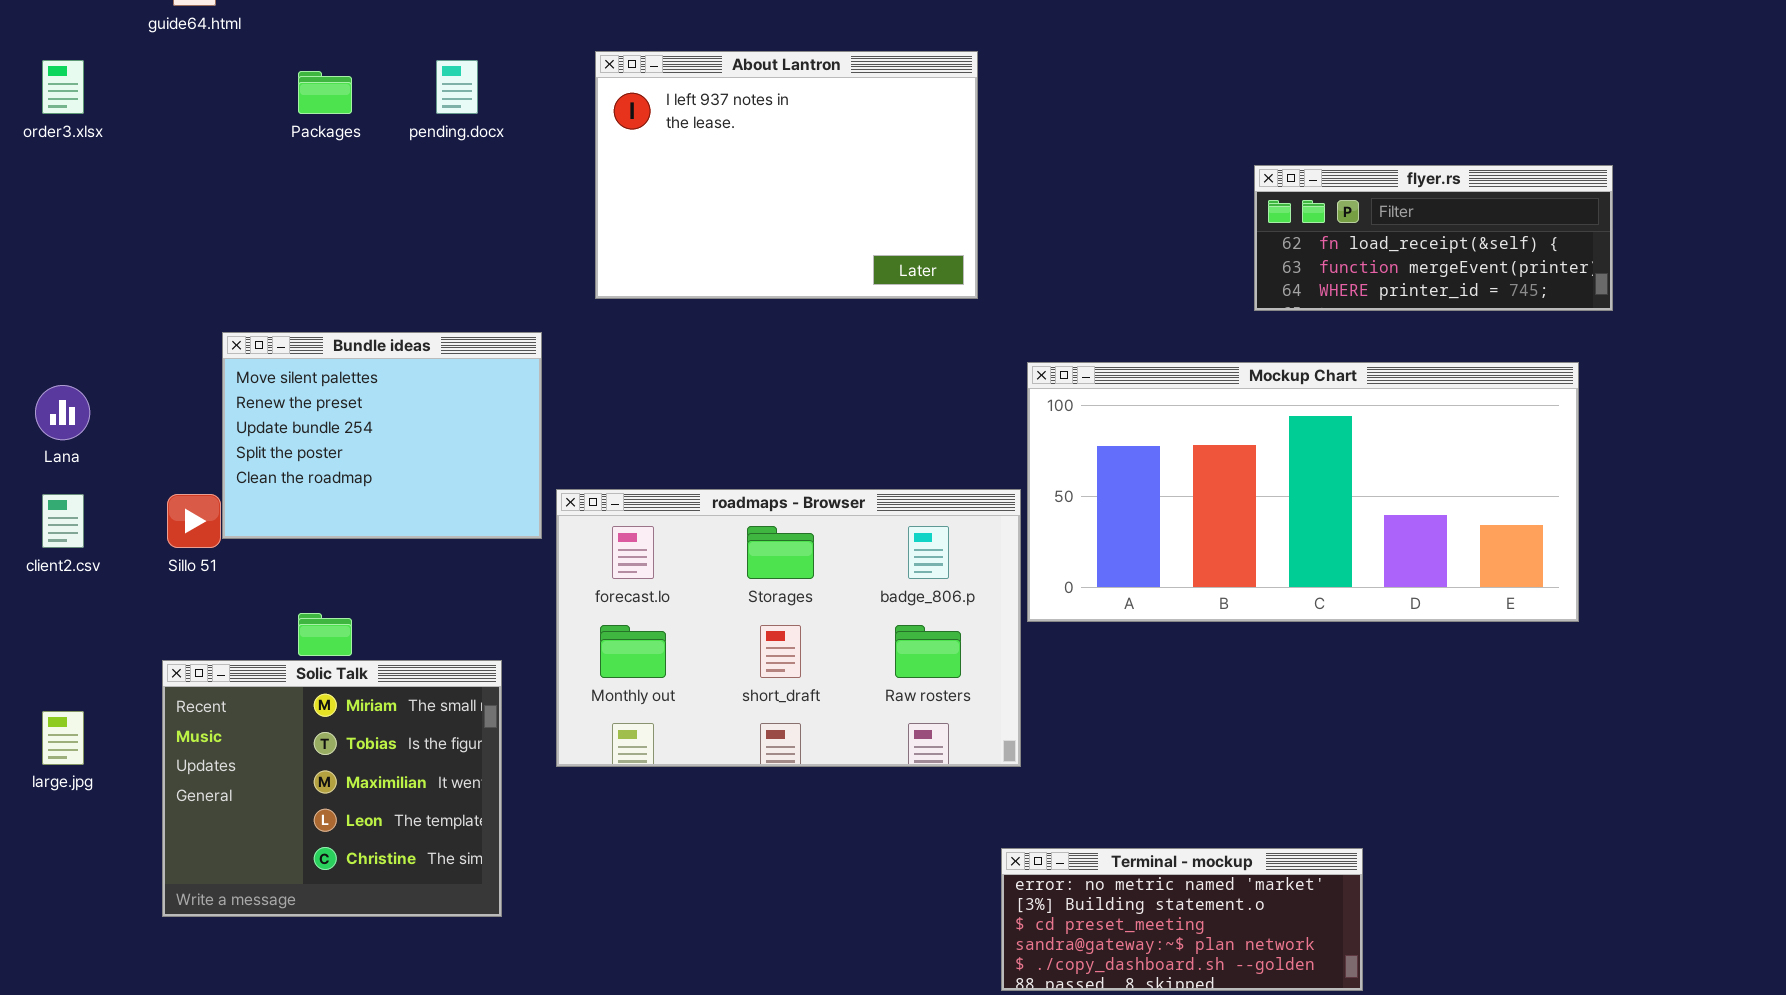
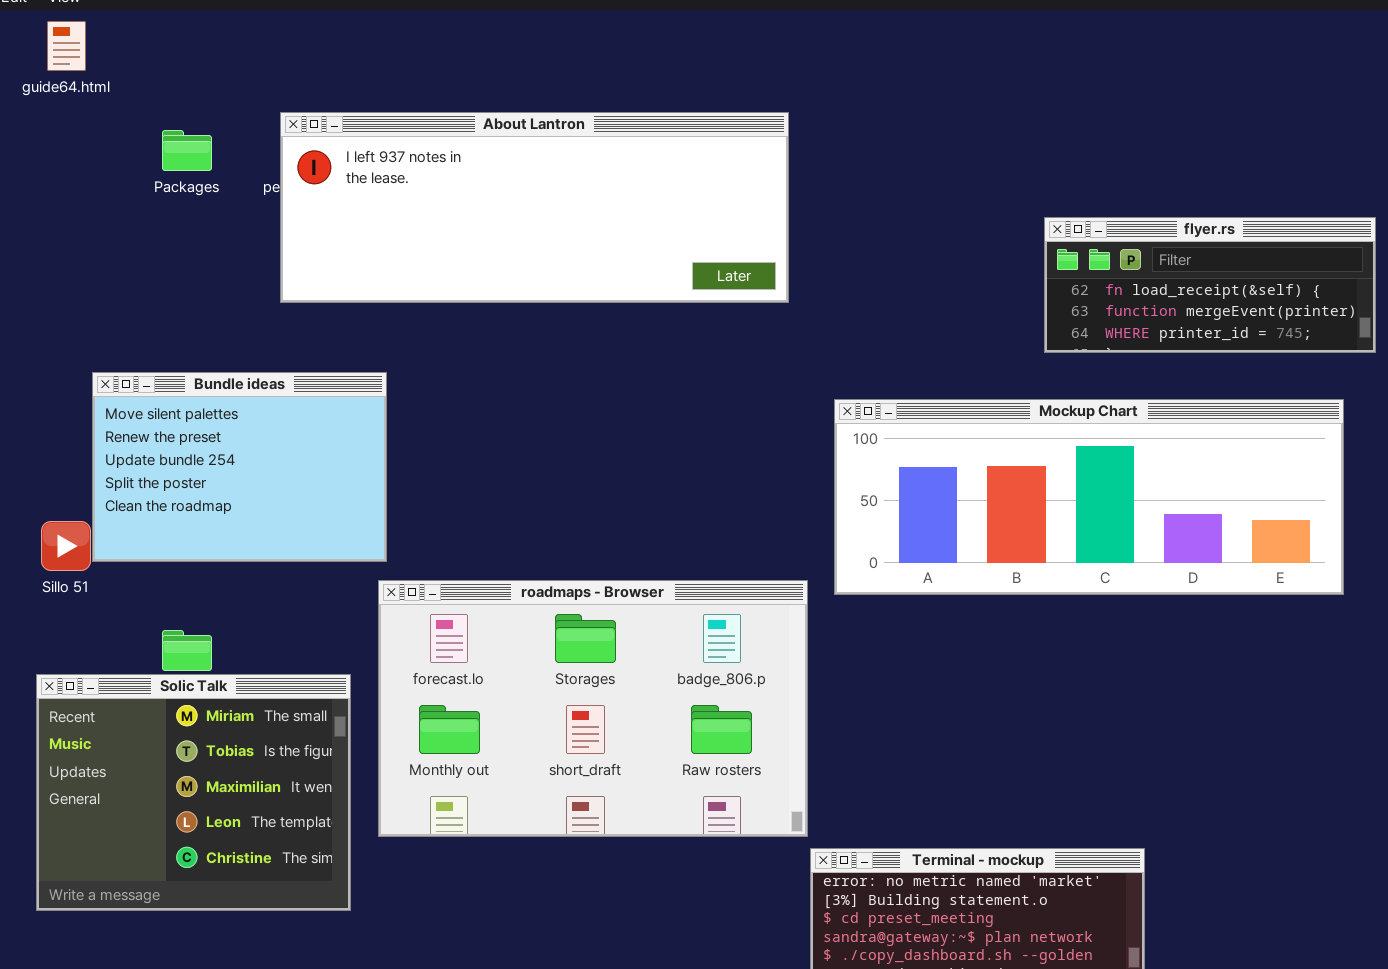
About Lantron: [595,51,978,299] -> [280,112,789,303], resized
Mockup Chart: [1027,362,1579,622] -> [834,399,1344,595], resized
roadmaps - Browser: [556,489,1021,767] -> [378,580,808,837], moved

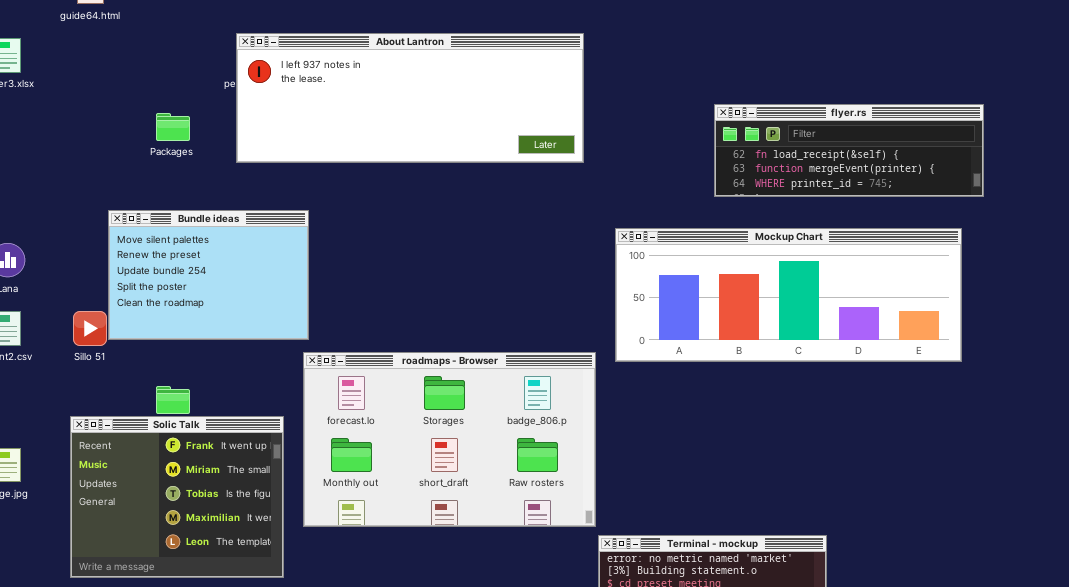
Packages: [162,130,212,171] -> [156,113,190,141], moved
flyer.rs: [1044,217,1376,353] -> [714,104,984,197], resized
Solic Talk: [36,674,351,911] -> [70,416,284,578], scrolled up 1 row

